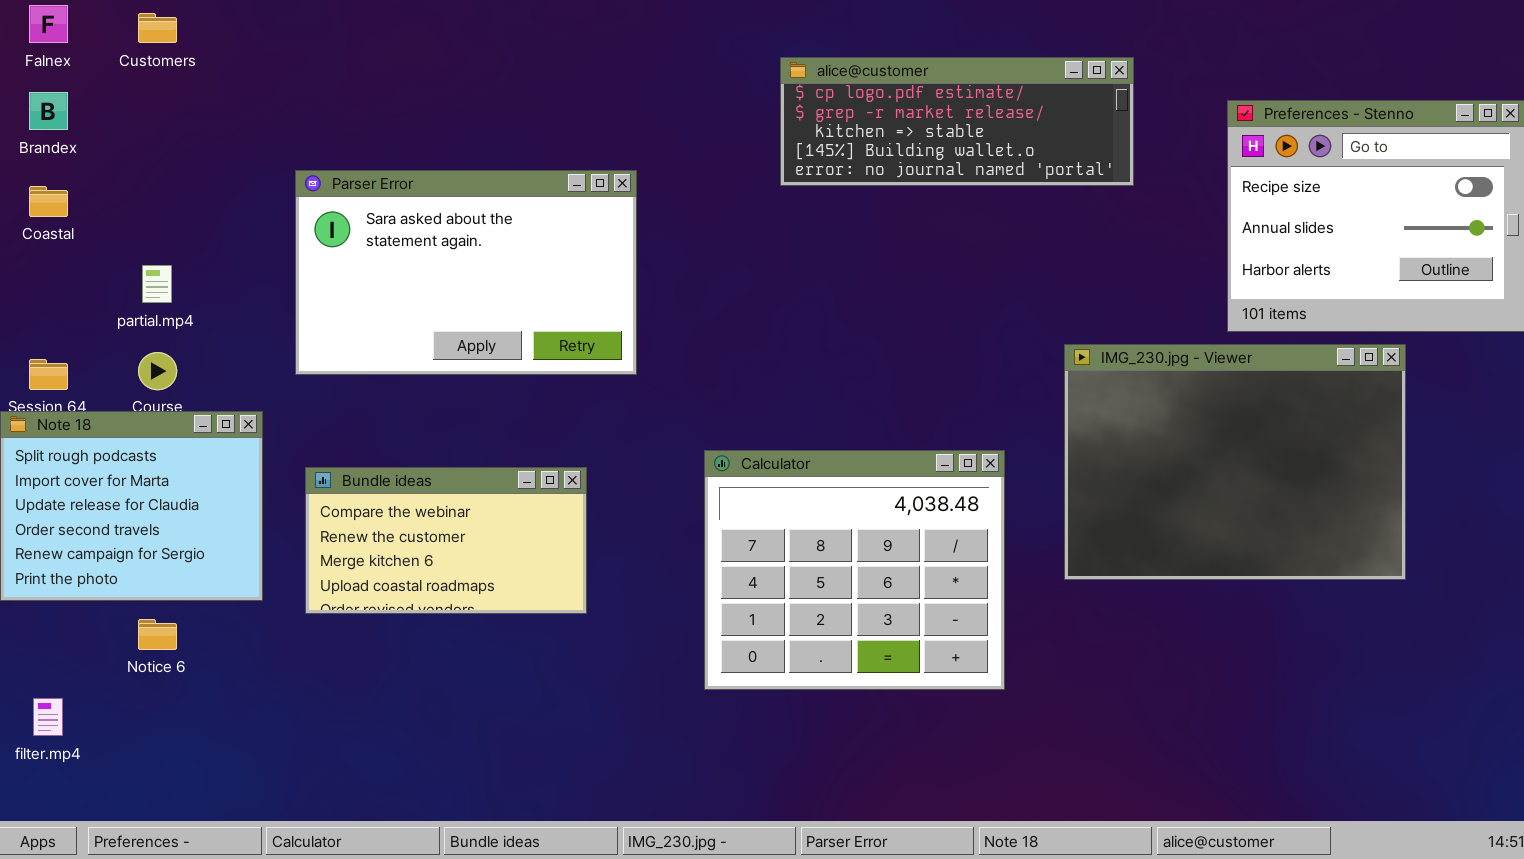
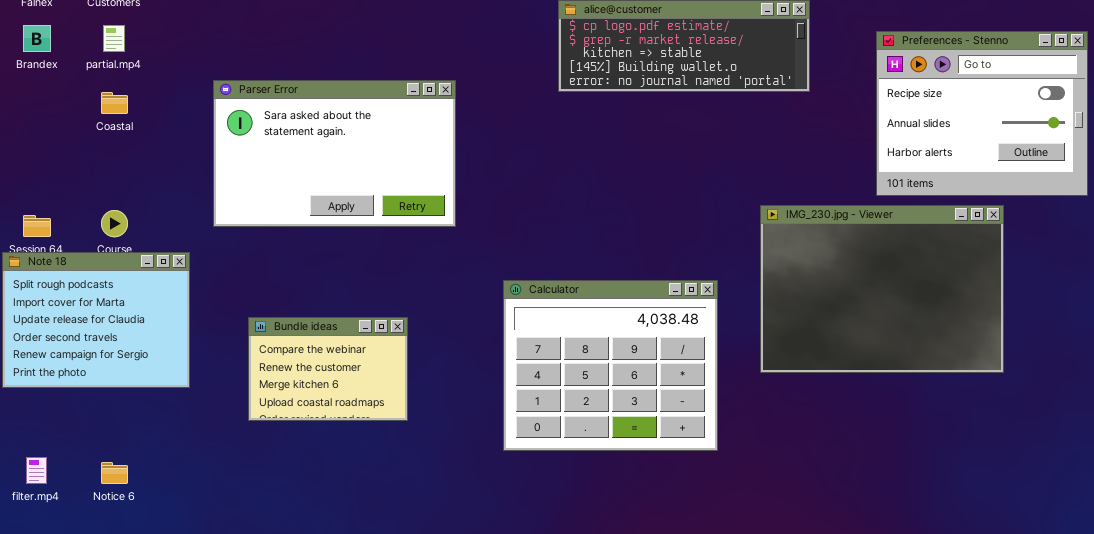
Coastal: [29,186,68,217] -> [101,92,128,114], moved
partial.mp4: [142,265,172,303] -> [103,25,125,52], moved
Bundle ideas: [305,467,587,614] -> [248,317,408,421], moved, resized
Notice 6: [138,619,177,650] -> [101,462,128,484], moved

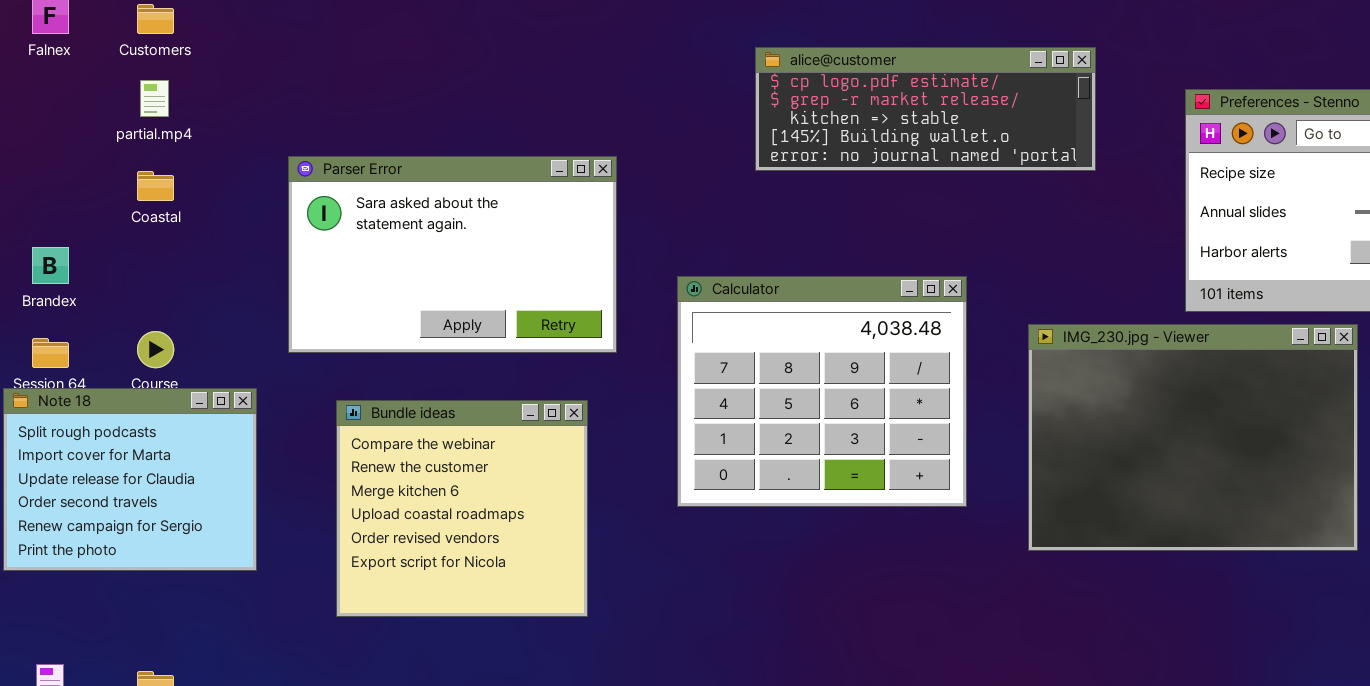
Brandex: [23,25,51,52] -> [32,247,69,284], moved
Calculator: [503,280,718,451] -> [677,276,967,507], moved
Bundle ideas: [248,317,408,421] -> [336,400,588,617], resized

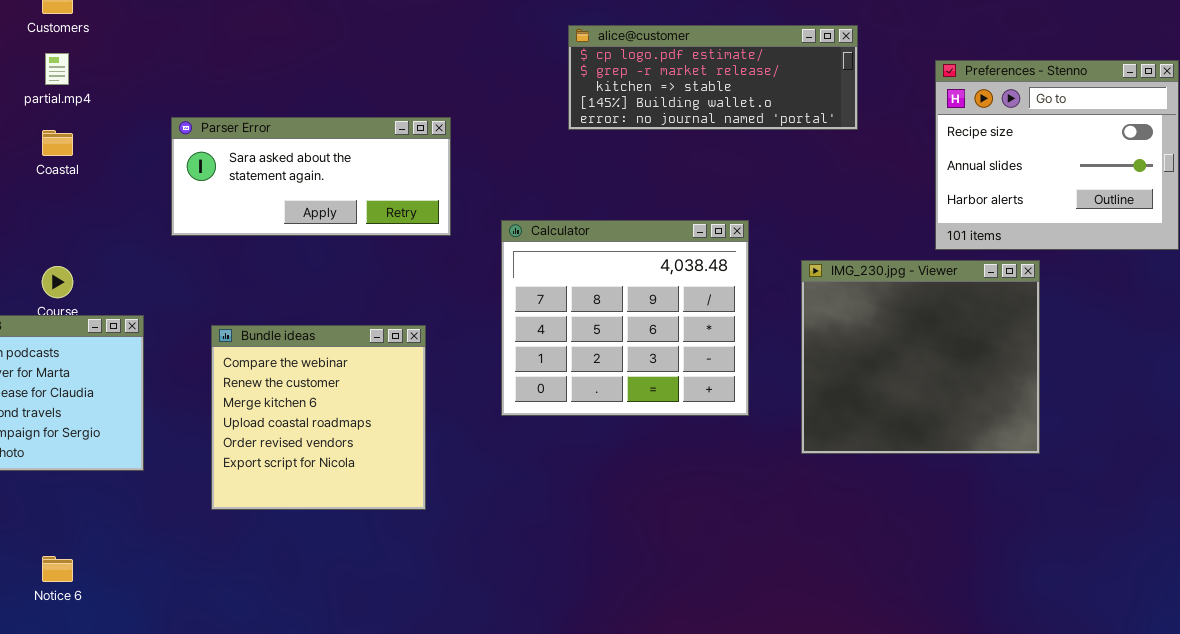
Parser Error: [288,156,617,353] -> [171,117,451,236], resized
IMG_230.jpg - Viewer: [1028,324,1358,551] -> [801,260,1040,454], resized

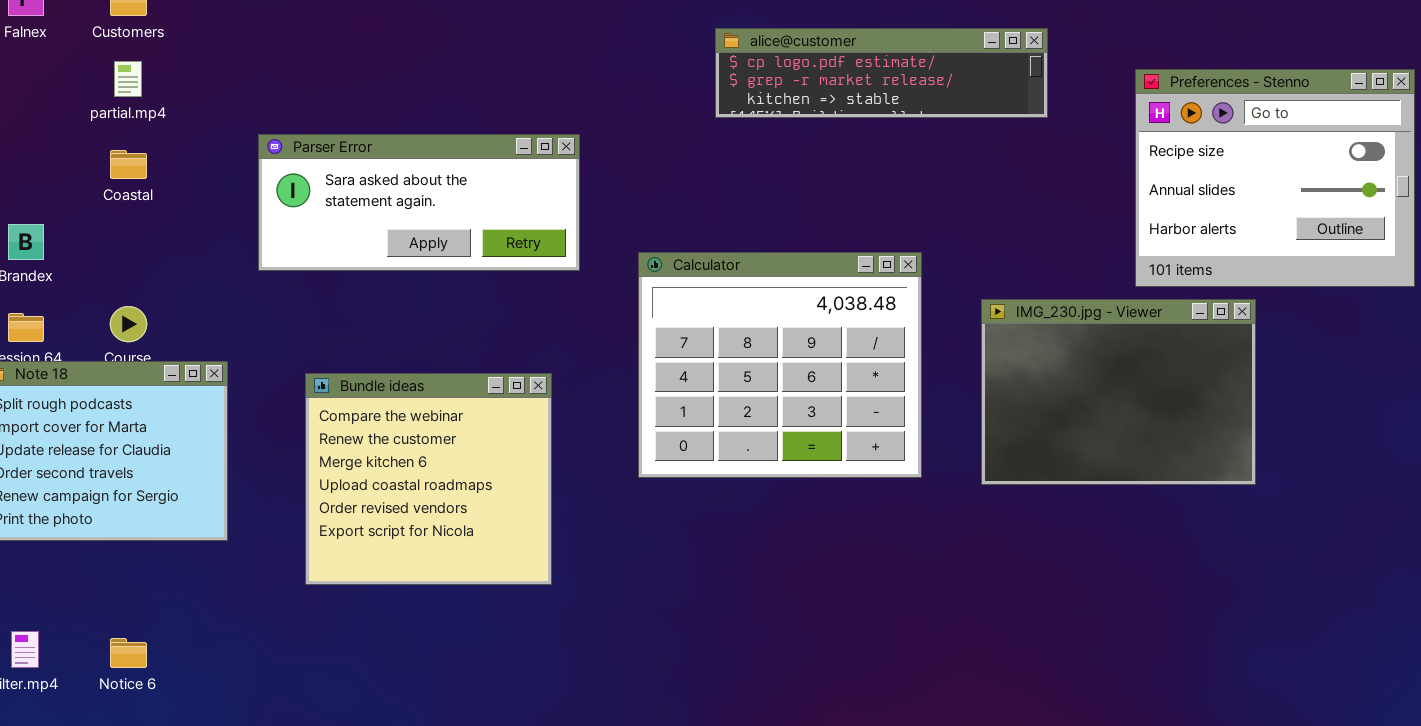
alice@customer: [568,25,858,130] -> [715,28,1048,118], resized
IMG_230.jpg - Viewer: [801,260,1040,454] -> [981,299,1256,485], resized

